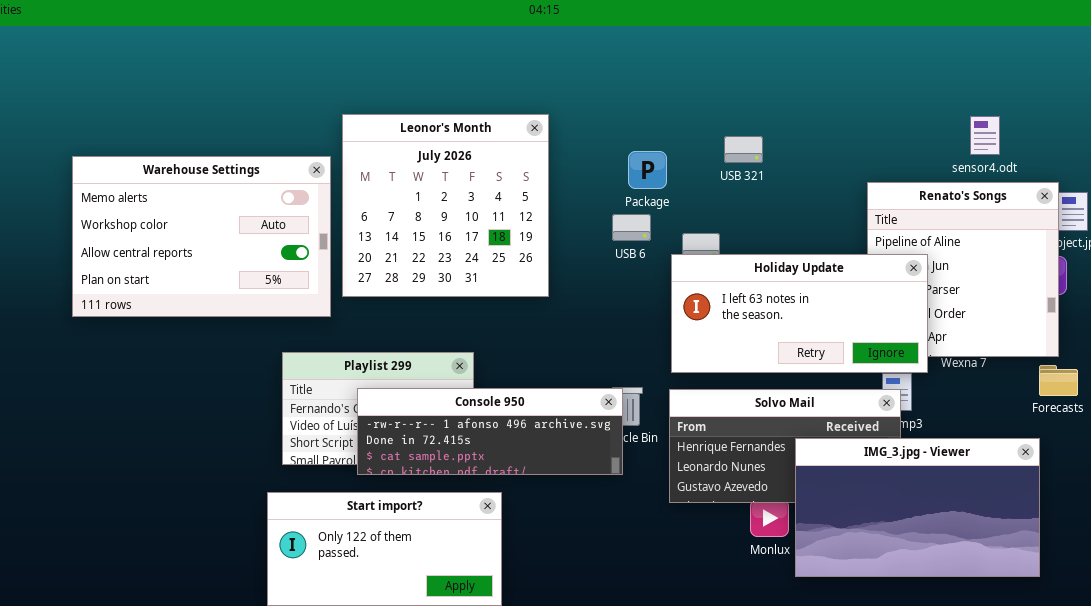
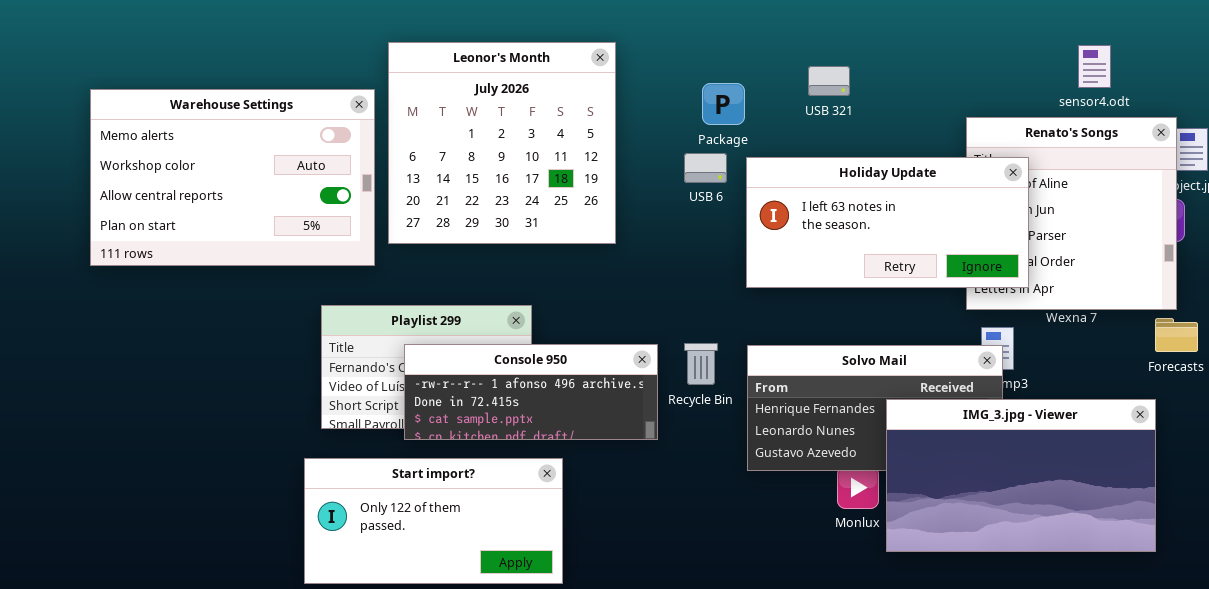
Holiday Update: [671,254,928,373] -> [746,157,1029,288], moved
Console 950: [357,388,623,475] -> [404,344,658,440], resized

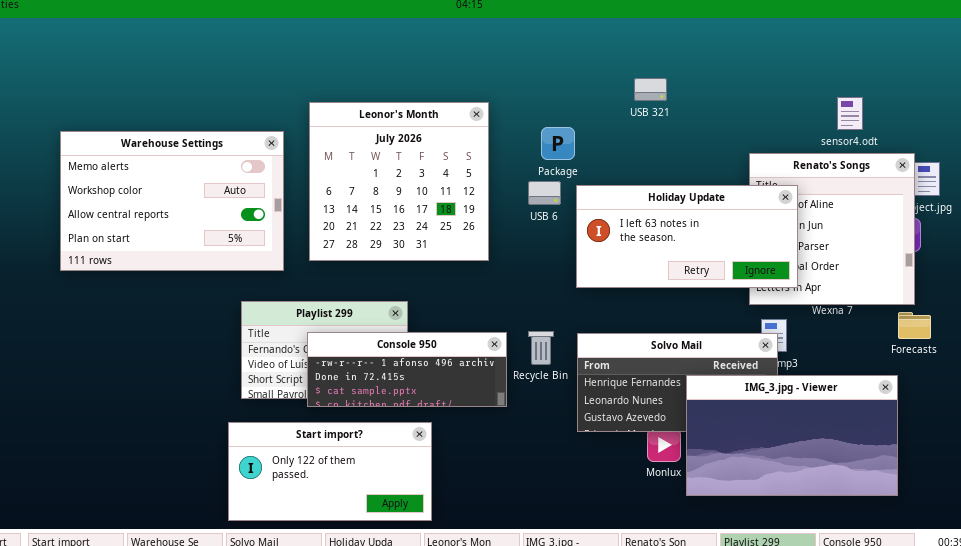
Leonor's Month: [388,42,616,244] -> [309,102,489,261], moved
USB 321: [808,66,850,96] -> [634,78,667,101], moved

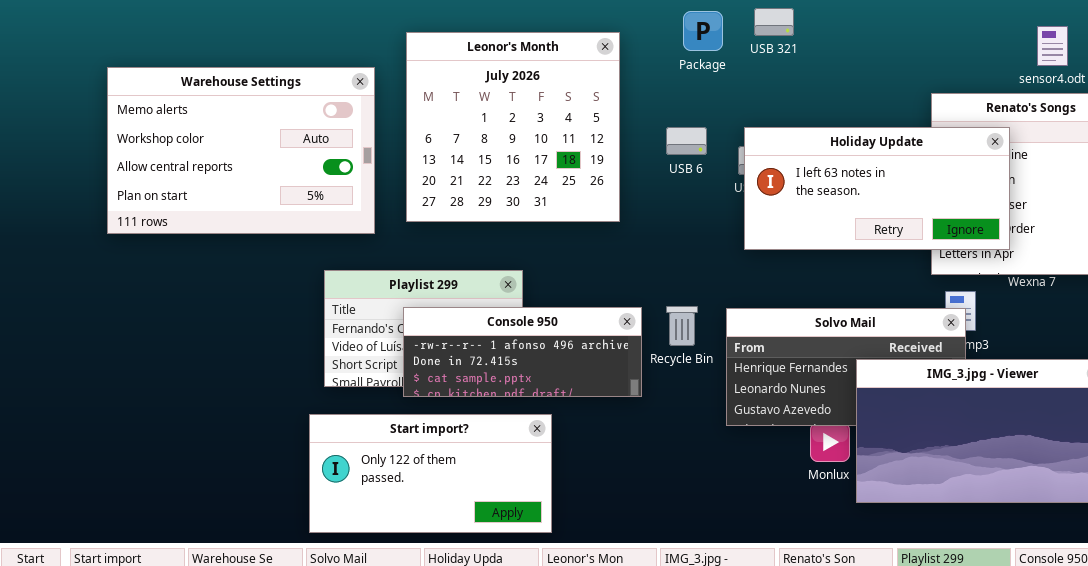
USB 321: [634,78,667,101] -> [754,8,794,36], moved
Package: [541,127,575,160] -> [683,11,723,51], moved
Holiday Update: [576,185,798,288] -> [744,127,1010,250], moved

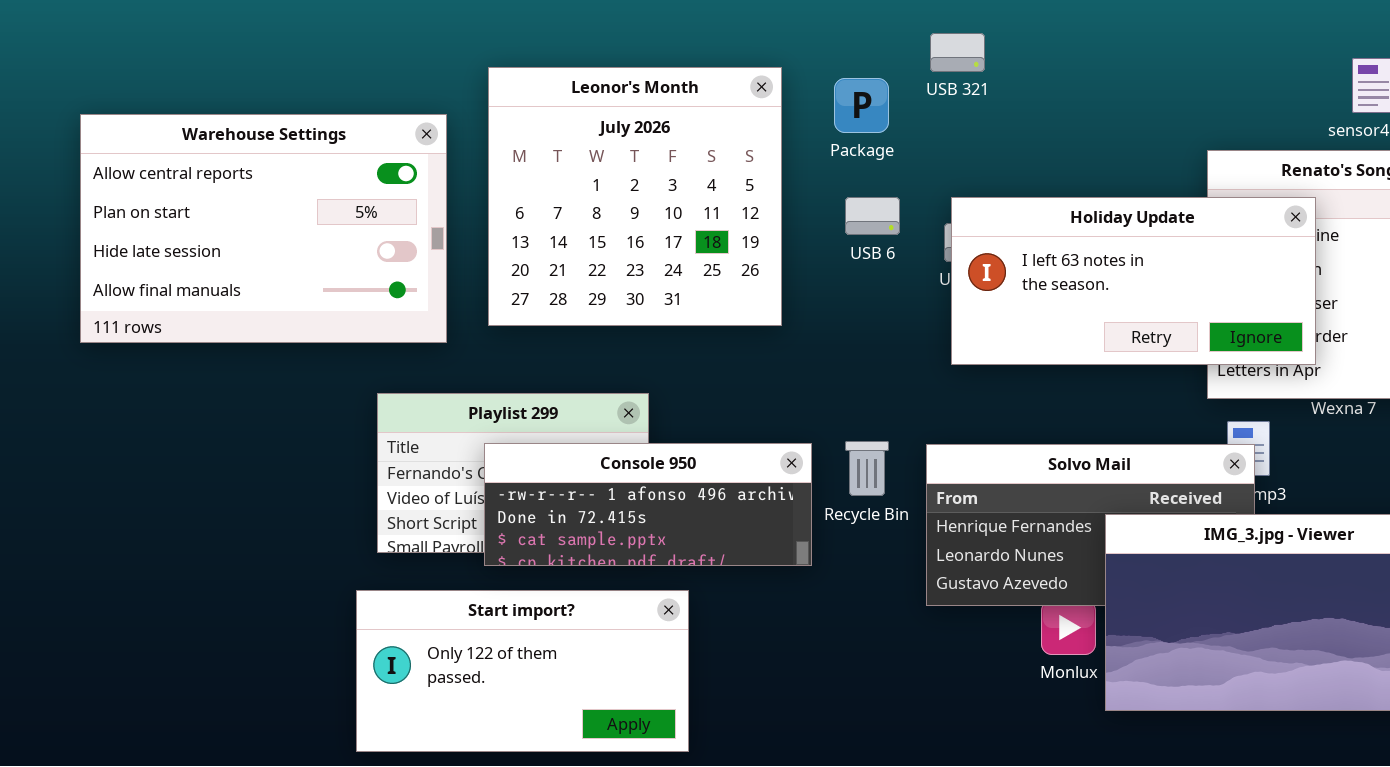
USB 321: [754,8,794,36] -> [930,33,985,72], moved
Package: [683,11,723,51] -> [834,78,889,133], moved
Warehouse Settings: [107,67,375,234] -> [80,114,447,343], scrolled down 2 rows

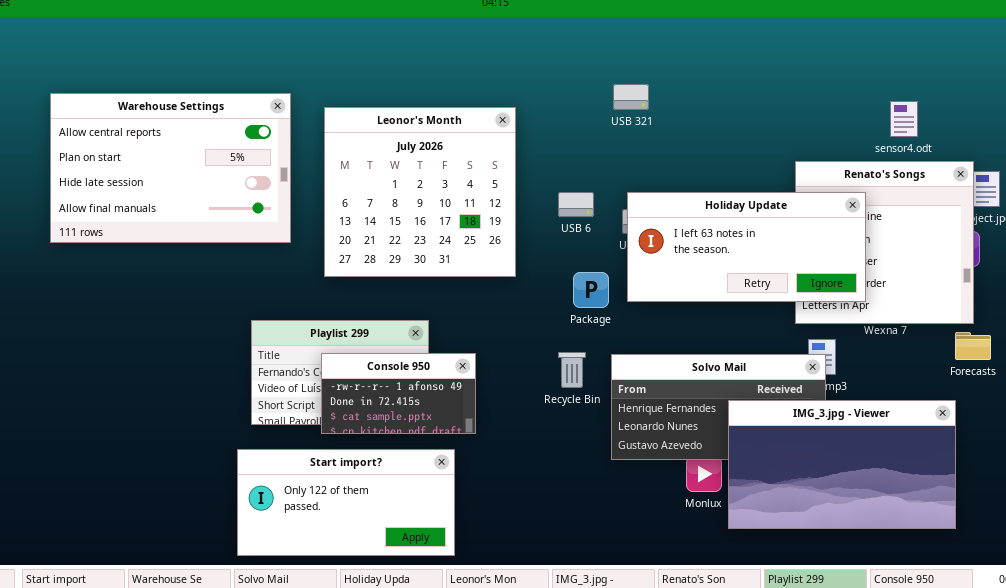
Package: [834,78,889,133] -> [573,272,609,308], moved
Warehouse Settings: [80,114,447,343] -> [50,93,291,243], moved
Console 950: [484,443,812,566] -> [321,353,476,434], resized

